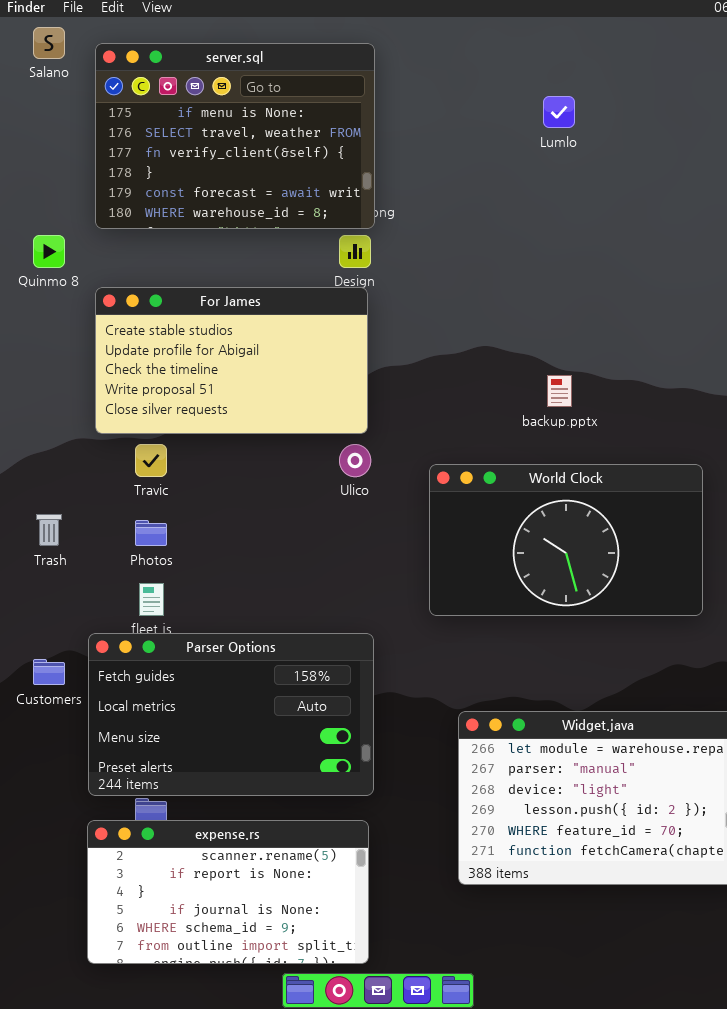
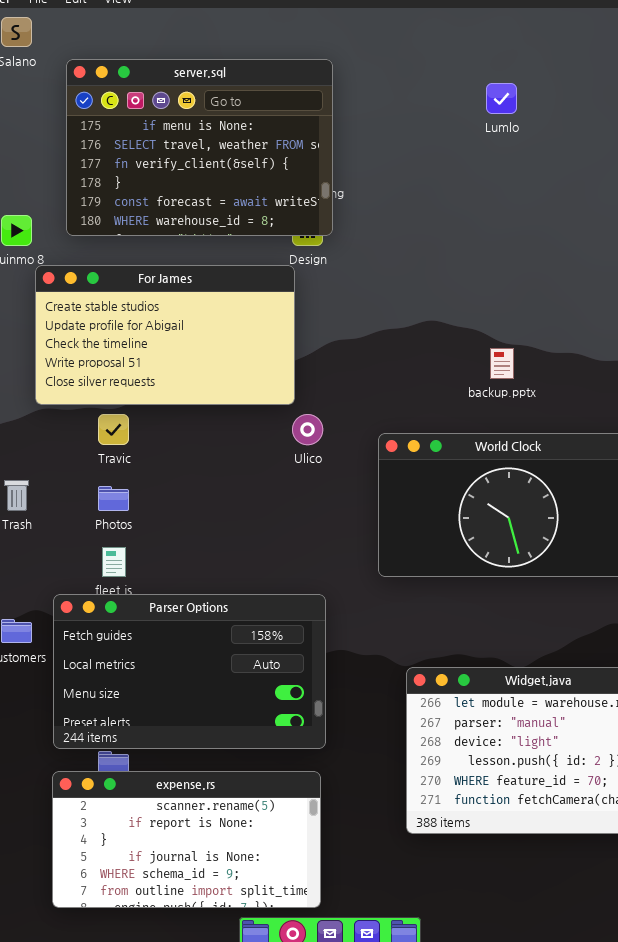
server.sql: [95,43,375,229] -> [66,59,333,236], moved
For James: [95,287,368,434] -> [35,265,295,405], moved

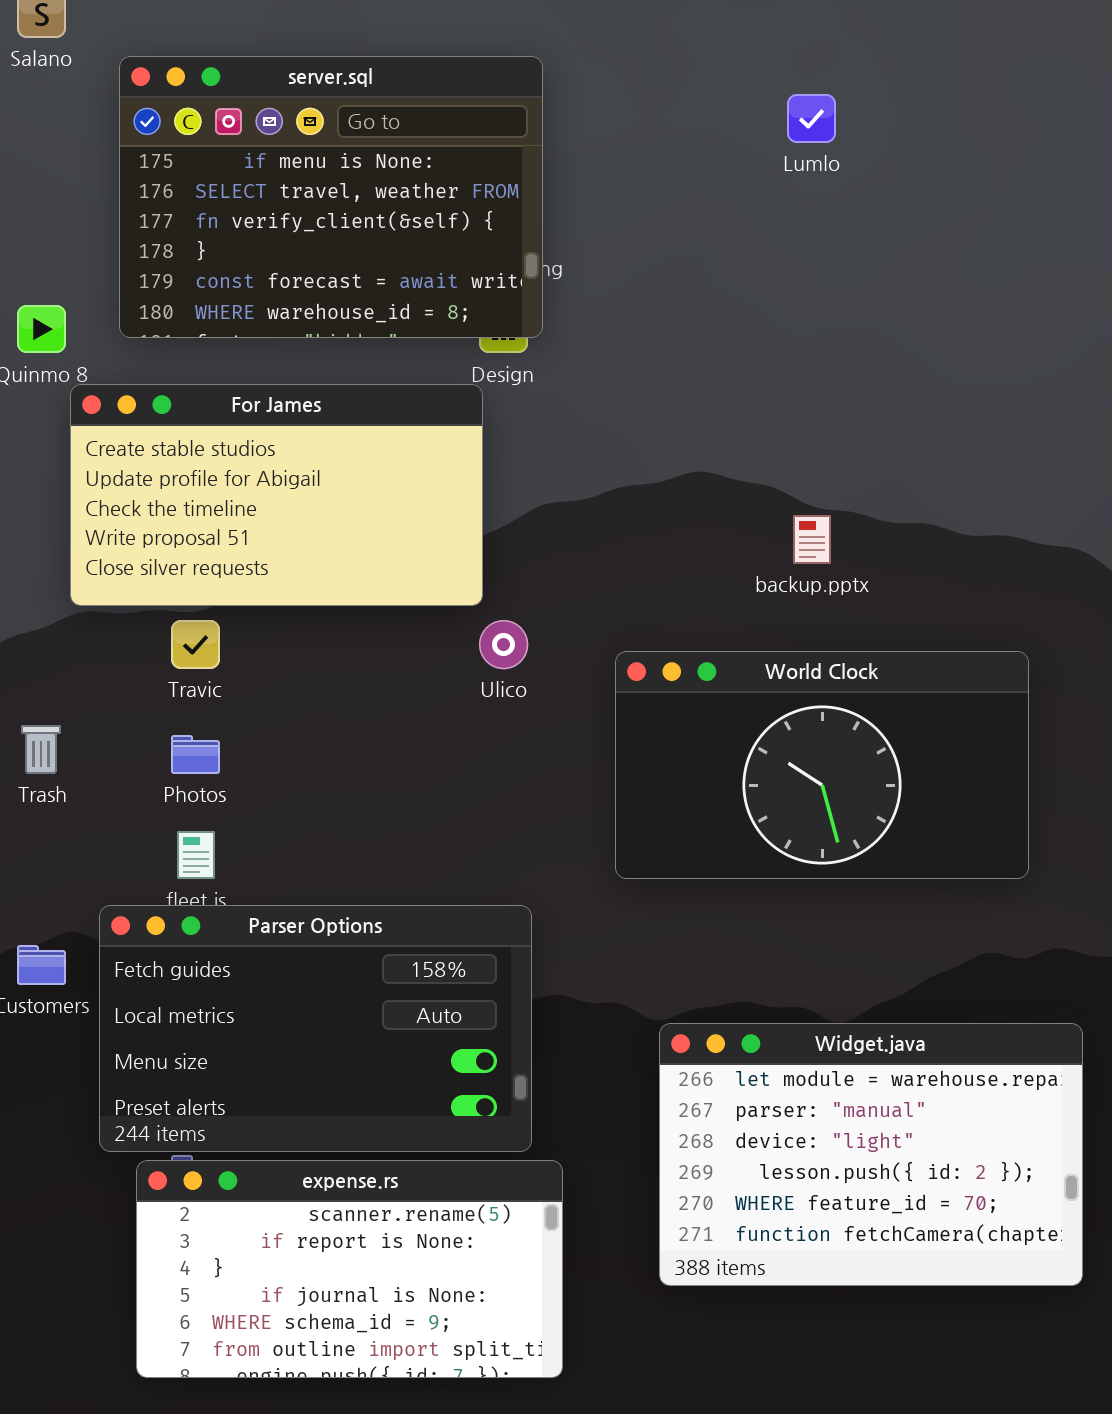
expense.rs: [52,771,321,908] -> [136,1160,563,1378], moved

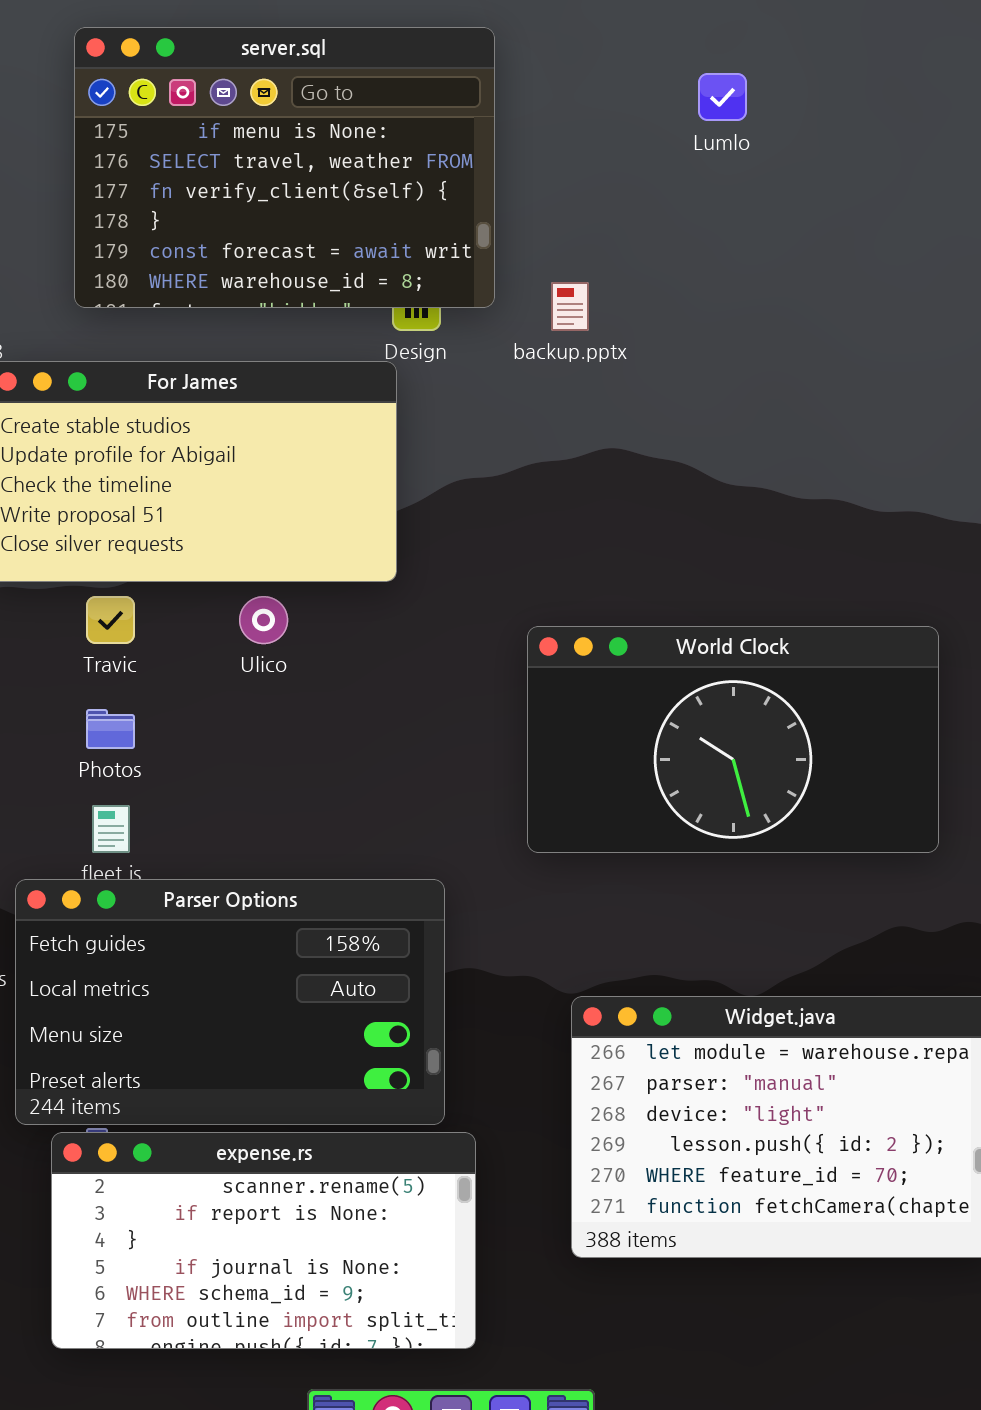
server.sql: [119,56,543,338] -> [74,27,495,308], moved
backup.pptx: [793,515,831,564] -> [551,282,589,331], moved
Ulico: [479,620,528,669] -> [239,596,288,644], moved

